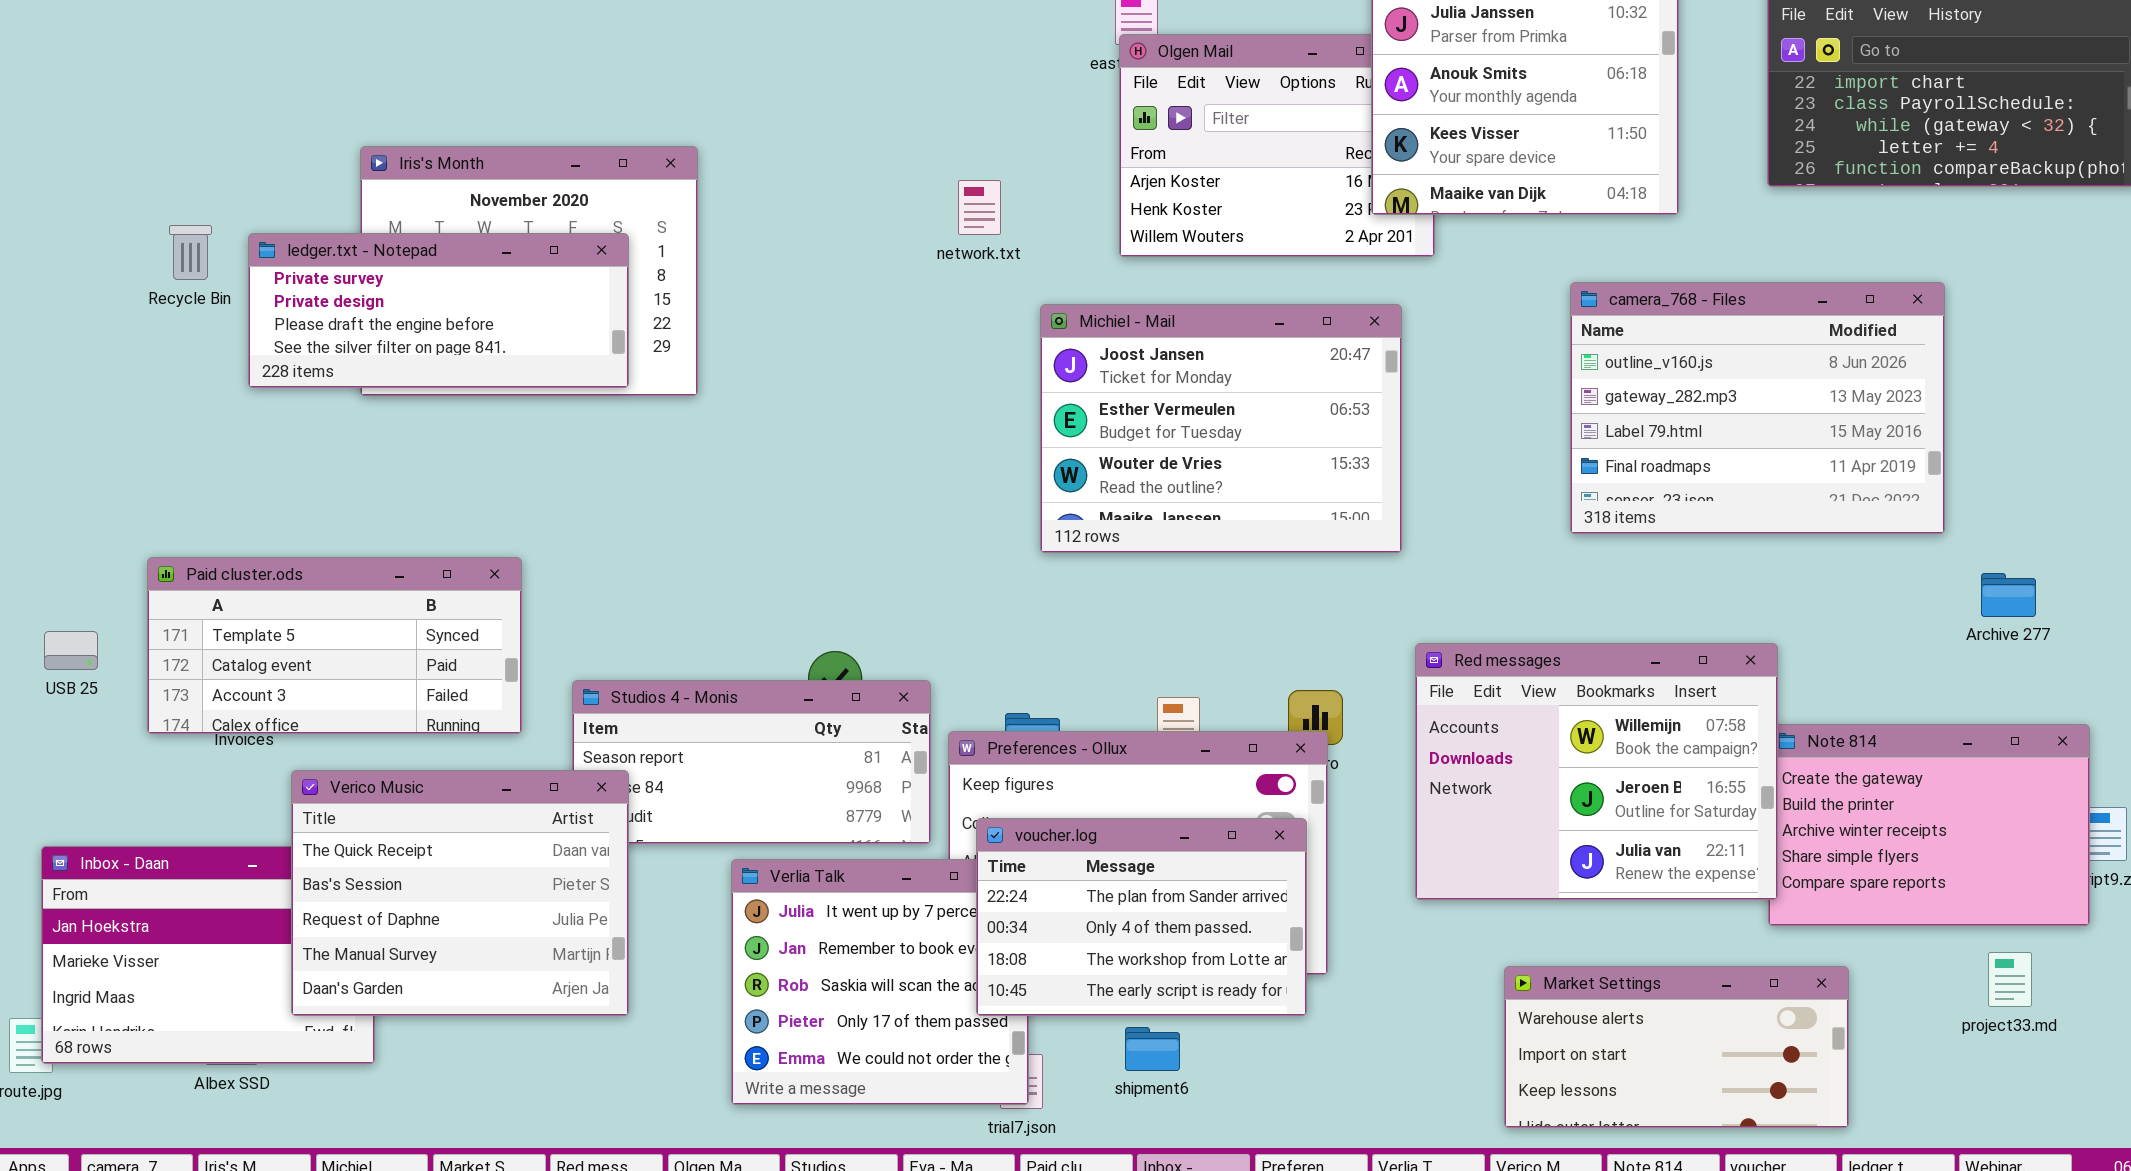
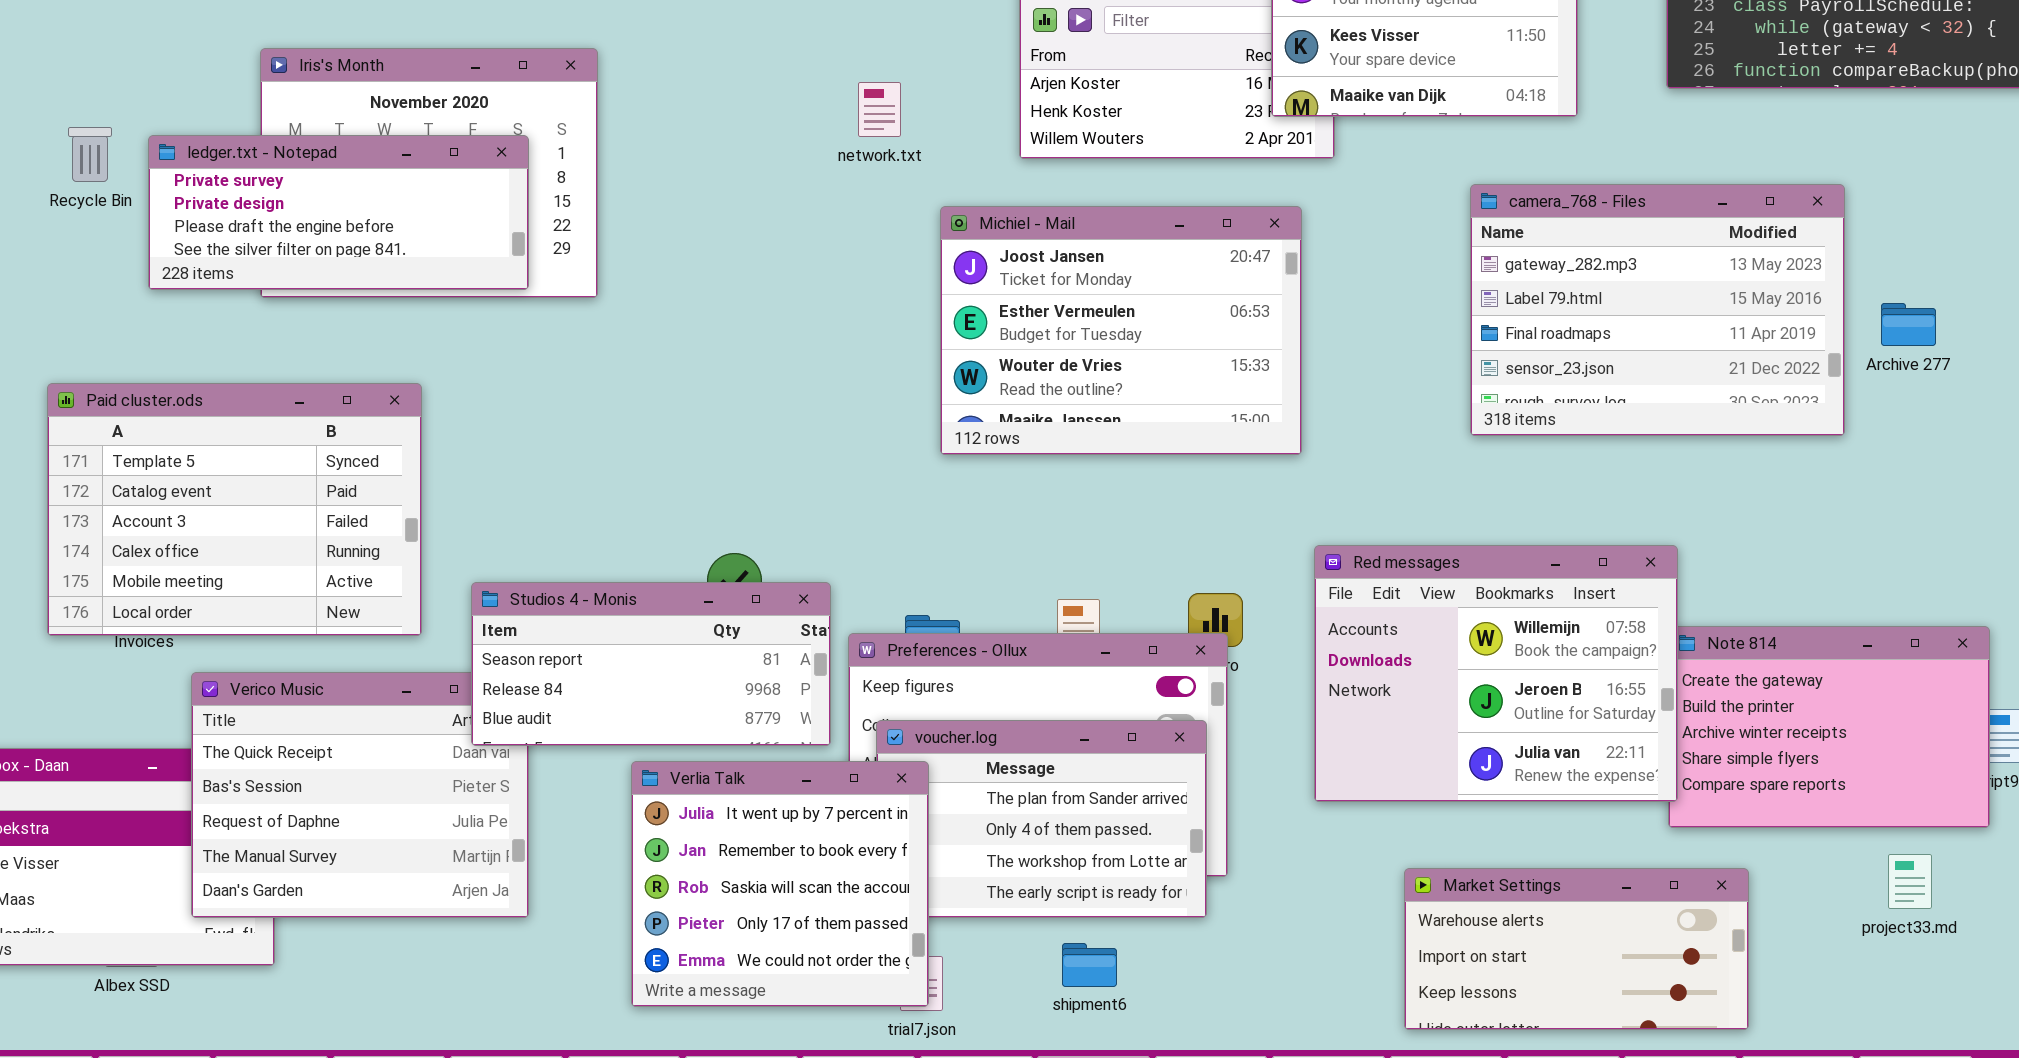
camera_768 - Files: [1570,282,1945,534] -> [1470,184,1845,436], scrolled down 1 row
Paid cluster.ods: [147,557,522,734] -> [47,383,422,636], resized
Archive 277: [1981,573,2036,617] -> [1881,303,1936,346], moved
Studios 4 - Monis: [572,680,931,844] -> [471,582,831,746], raised
Verlia Talk: [731,859,1029,1105] -> [631,761,929,1007], raised
shipment6: [1125,1027,1180,1071] -> [1062,943,1117,987], moved

